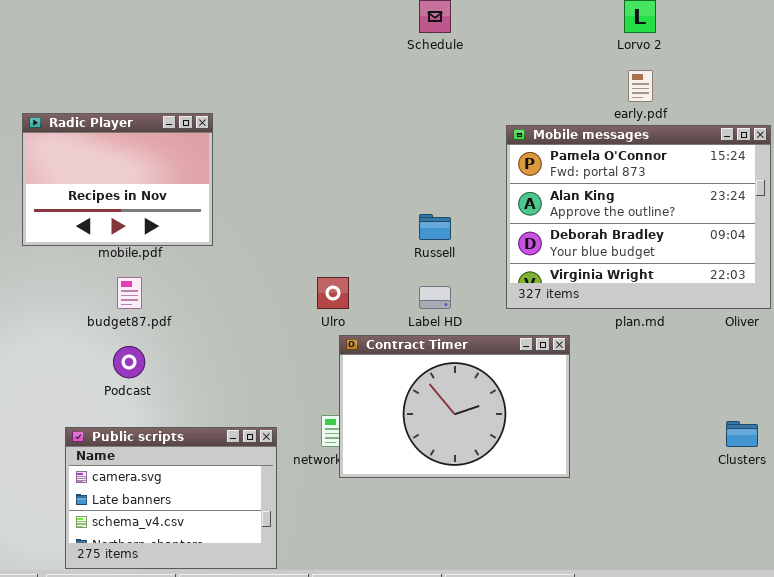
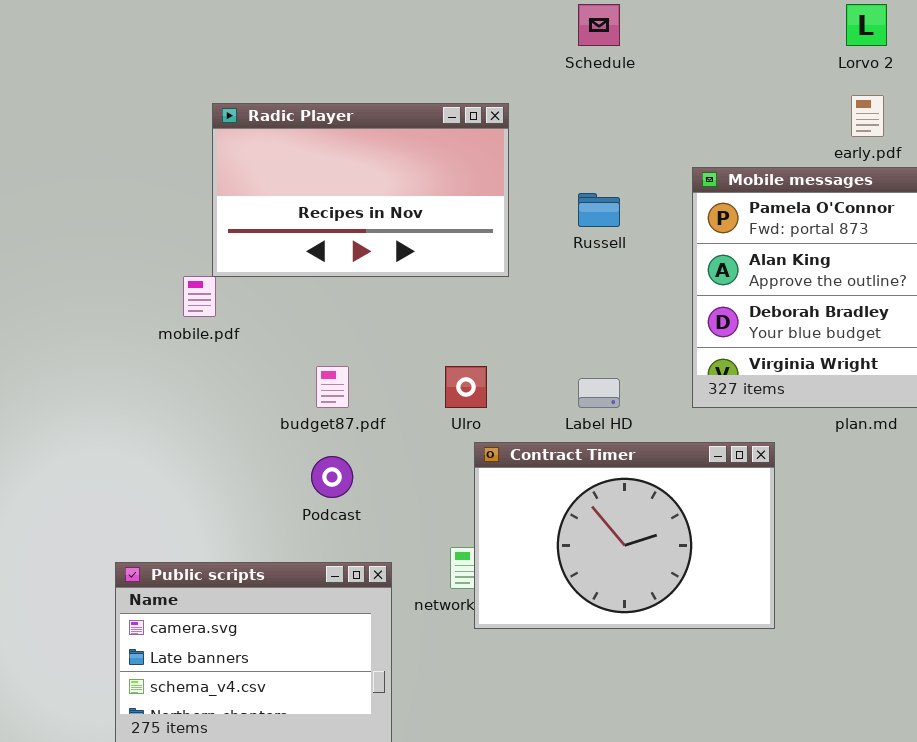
Radic Player: [22,113,213,246] -> [212,103,509,277], moved, resized
Russell: [419,214,451,240] -> [578,193,620,227], moved
budget87.pdf: [117,277,142,309] -> [316,366,349,408], moved
Podcast: [113,346,145,378] -> [311,456,353,498], moved

